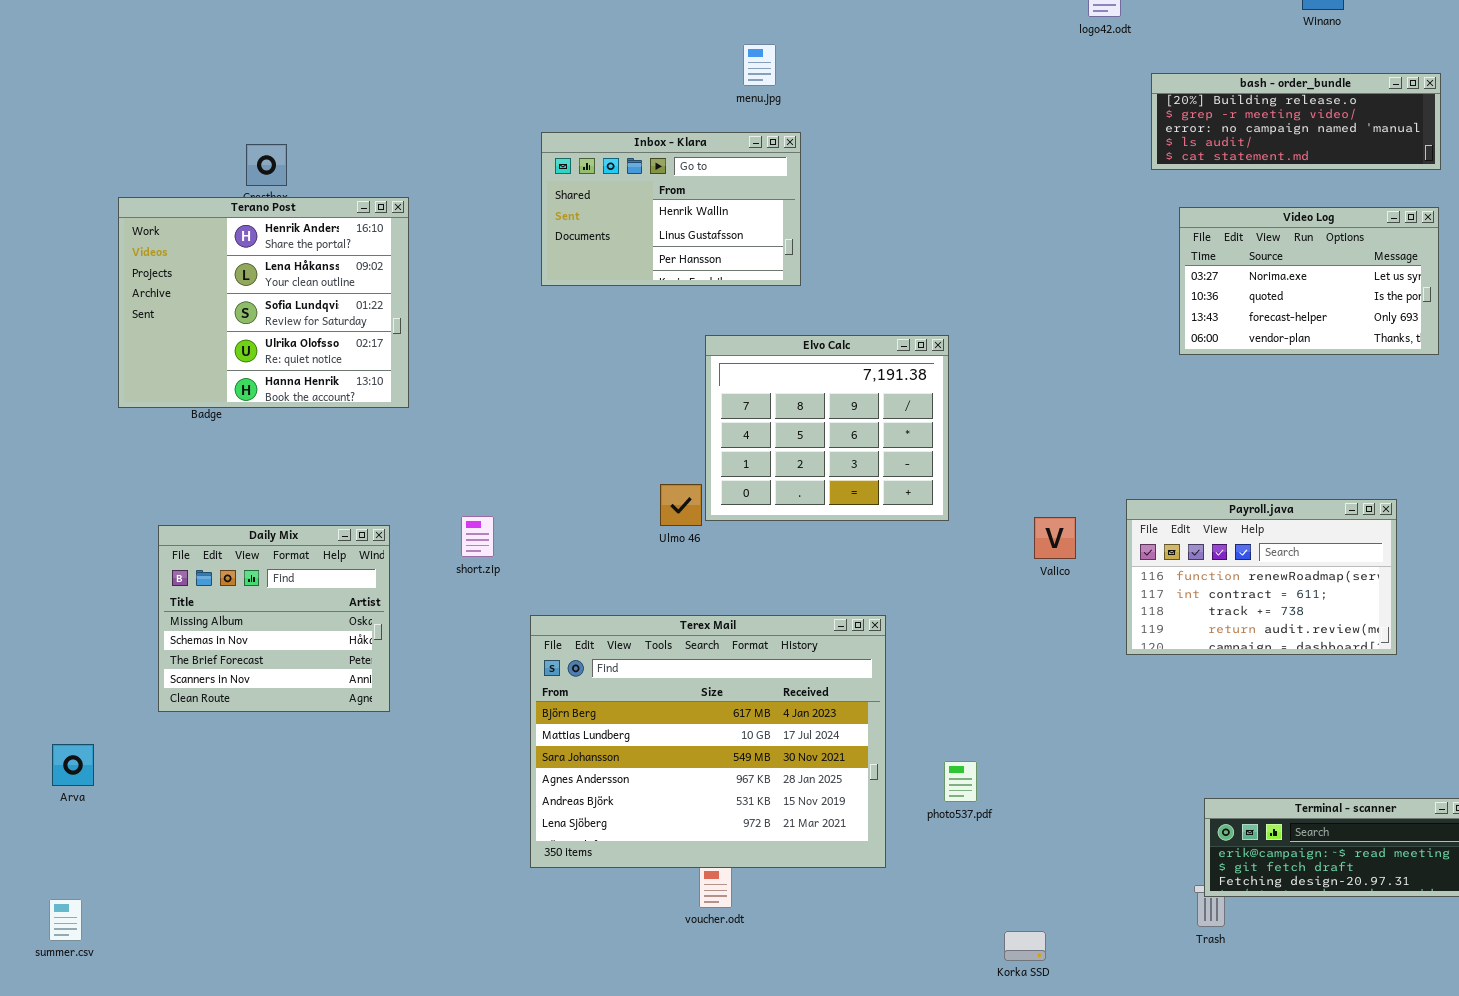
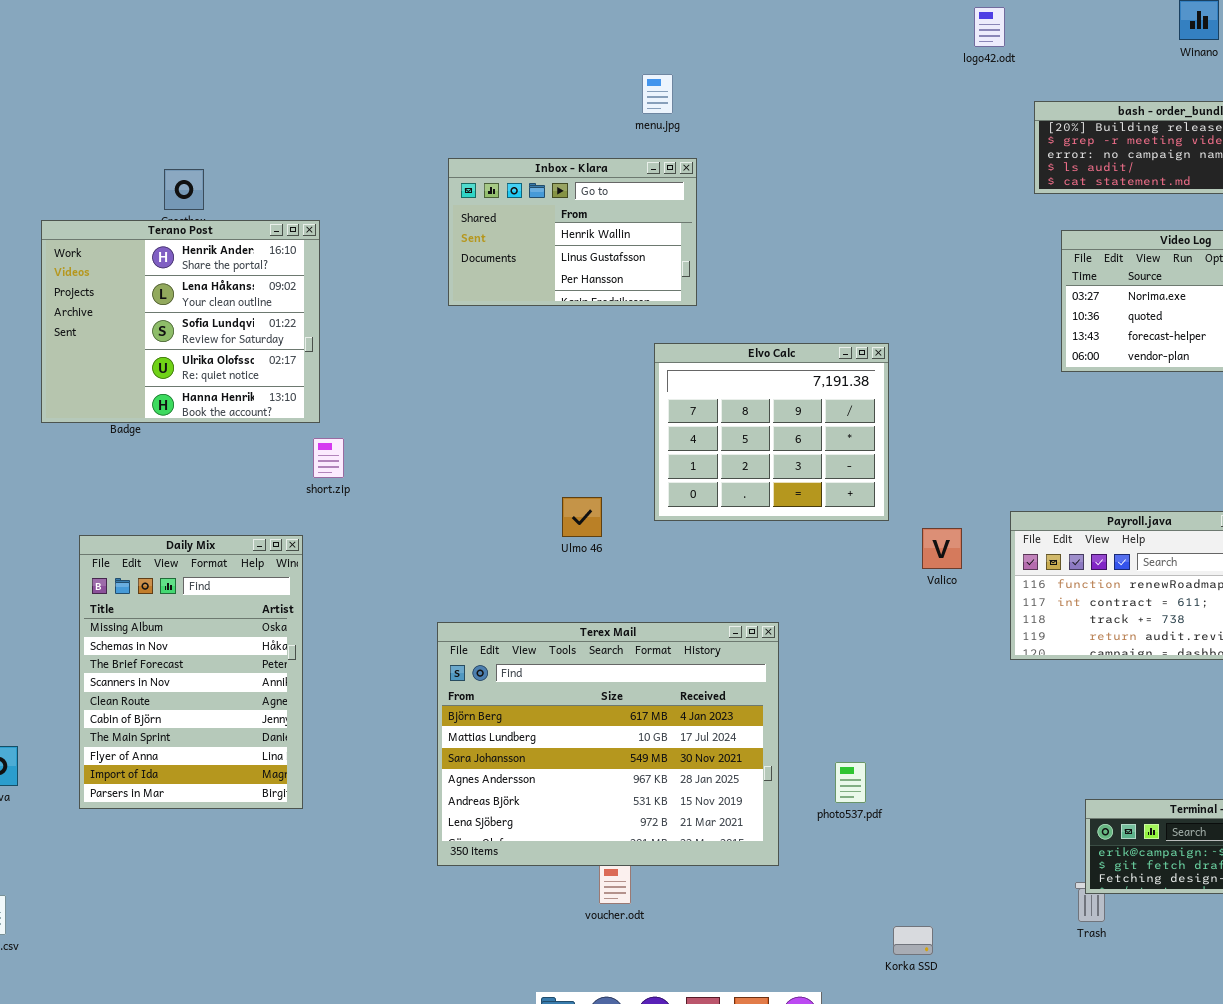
Elvo Calc: [705,335,949,521] -> [654,343,889,521], moved
short.zip: [461,516,494,557] -> [313,438,344,478], moved
Daily Mix: [158,525,390,712] -> [79,535,303,809], resized

